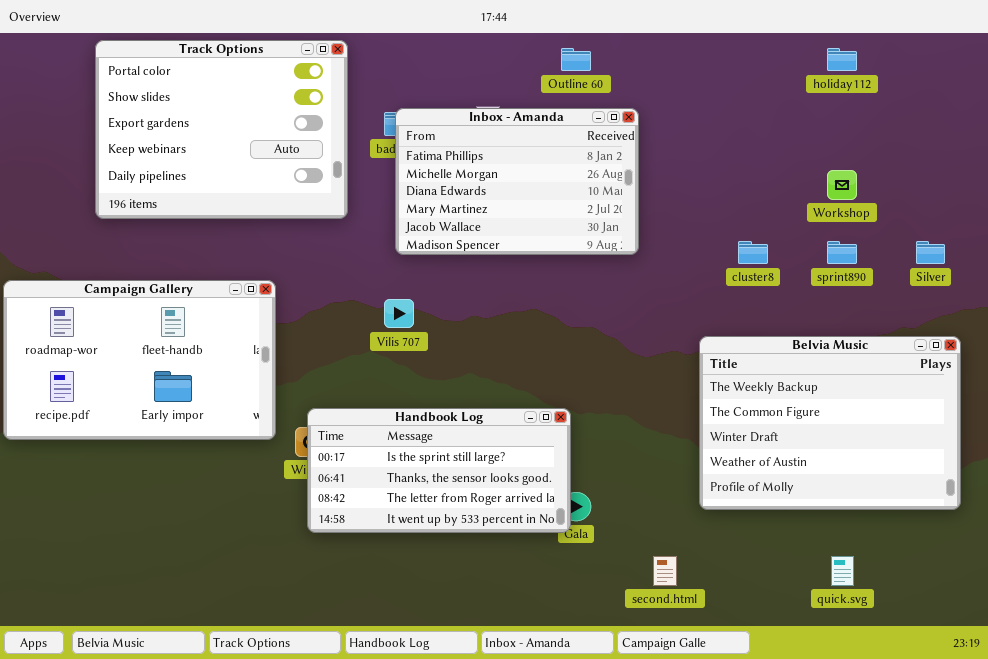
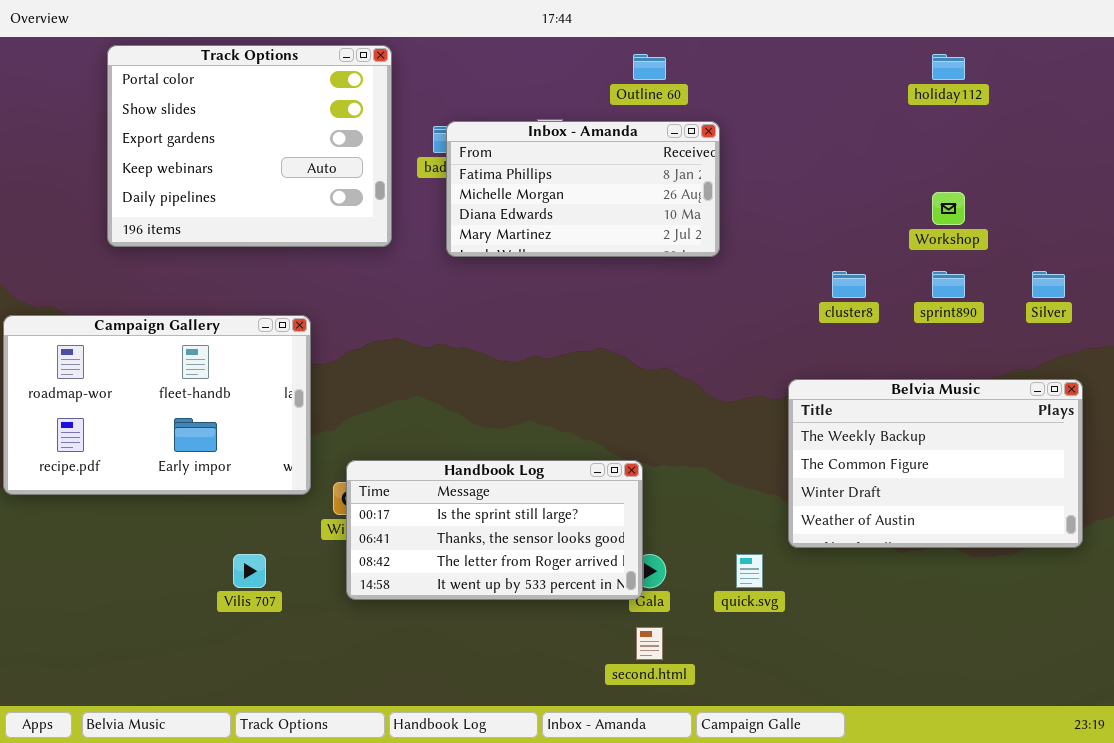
Inbox - Amanda: [395,108,639,255] -> [446,121,720,257], resized
Vilis 707: [384,299,414,328] -> [233,554,266,588], moved
Belvia Music: [699,336,961,510] -> [788,379,1083,548], resized
second.html: [653,556,677,586] -> [636,627,663,660], moved
quick.svg: [831,556,854,586] -> [736,554,763,588], moved

